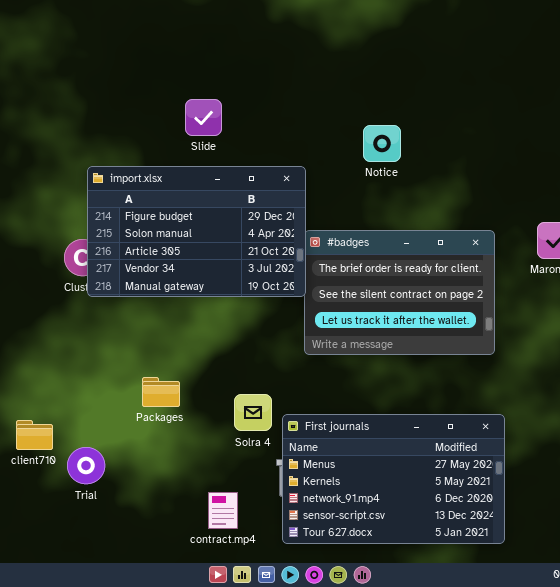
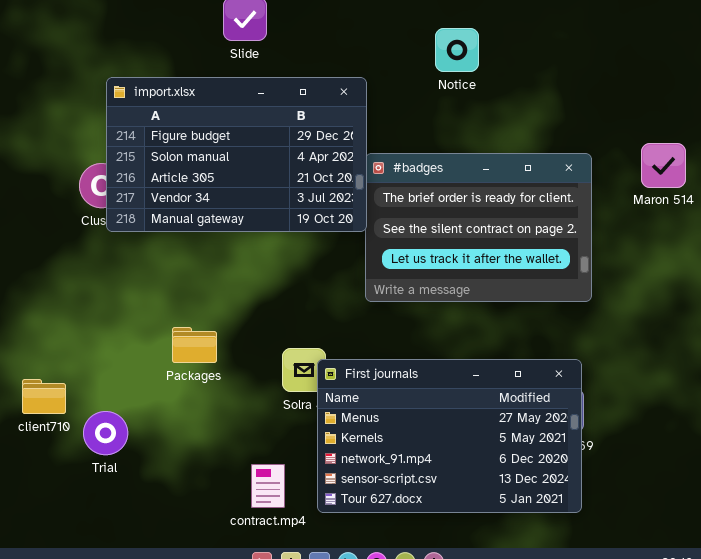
First journals: [282,414,505,544] -> [317,359,582,513], moved

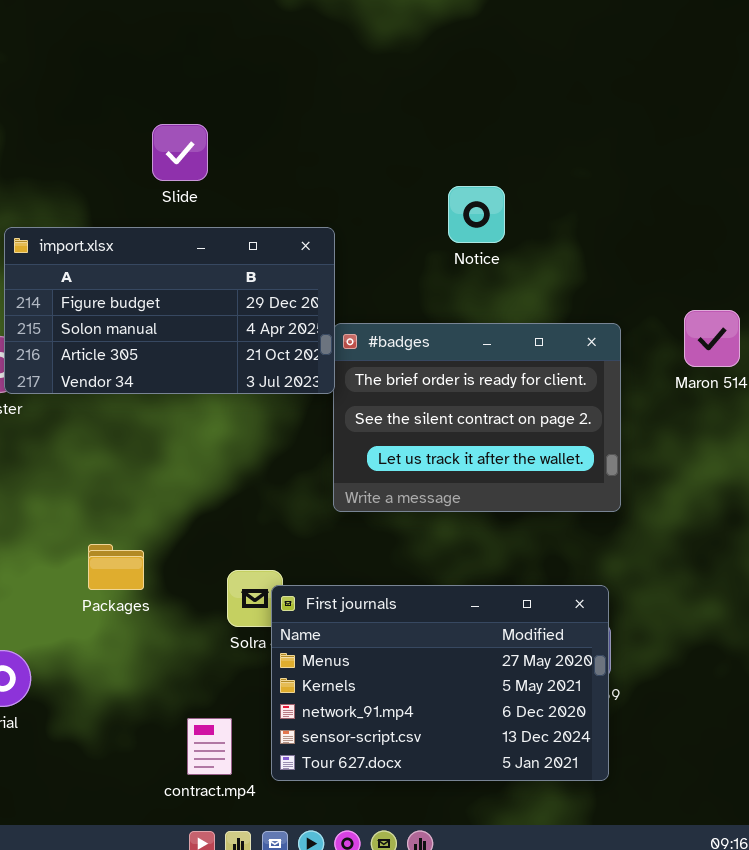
Notice: [435,28,479,72] -> [448,186,505,243], moved
import.xlsx: [106,77,367,232] -> [4,227,335,394], resized

